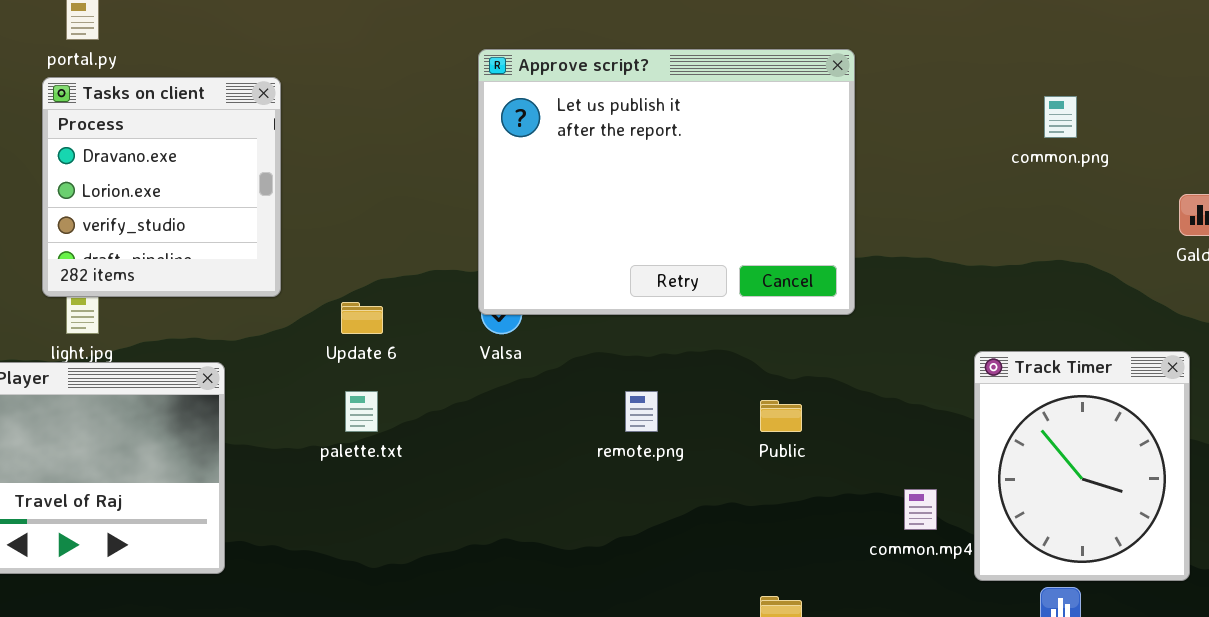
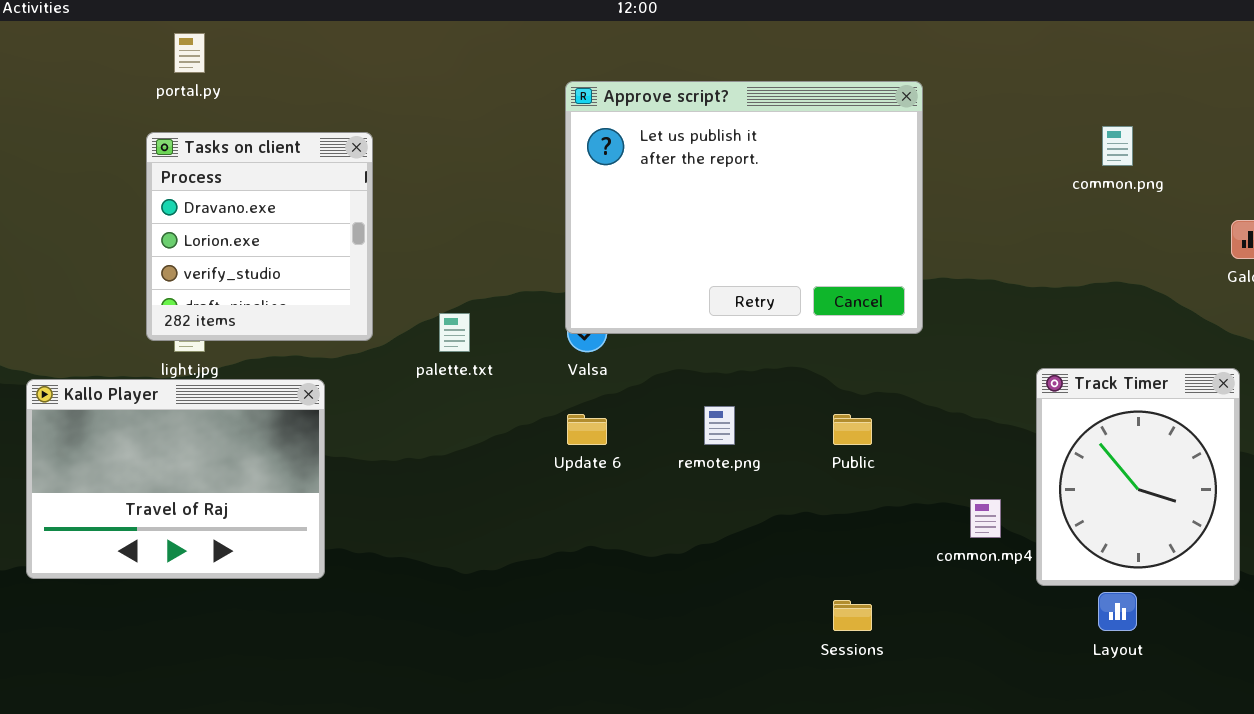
Tasks on client: [42,77,281,297] -> [146,132,373,341], moved
Update 6: [341,302,383,334] -> [567,414,607,445], moved
palette.txt: [345,391,378,432] -> [439,313,470,352], moved

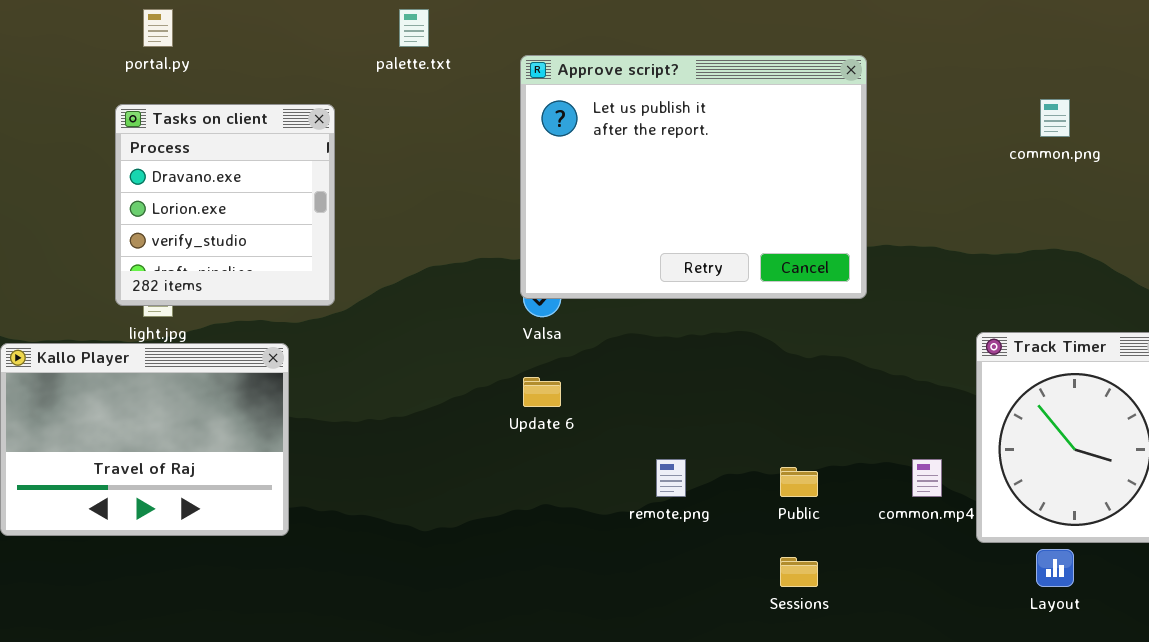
palette.txt: [439,313,470,352] -> [399,9,429,47], moved
remote.png: [704,406,735,445] -> [656,459,686,497], moved
Public: [833,414,872,445] -> [780,467,818,497], moved

